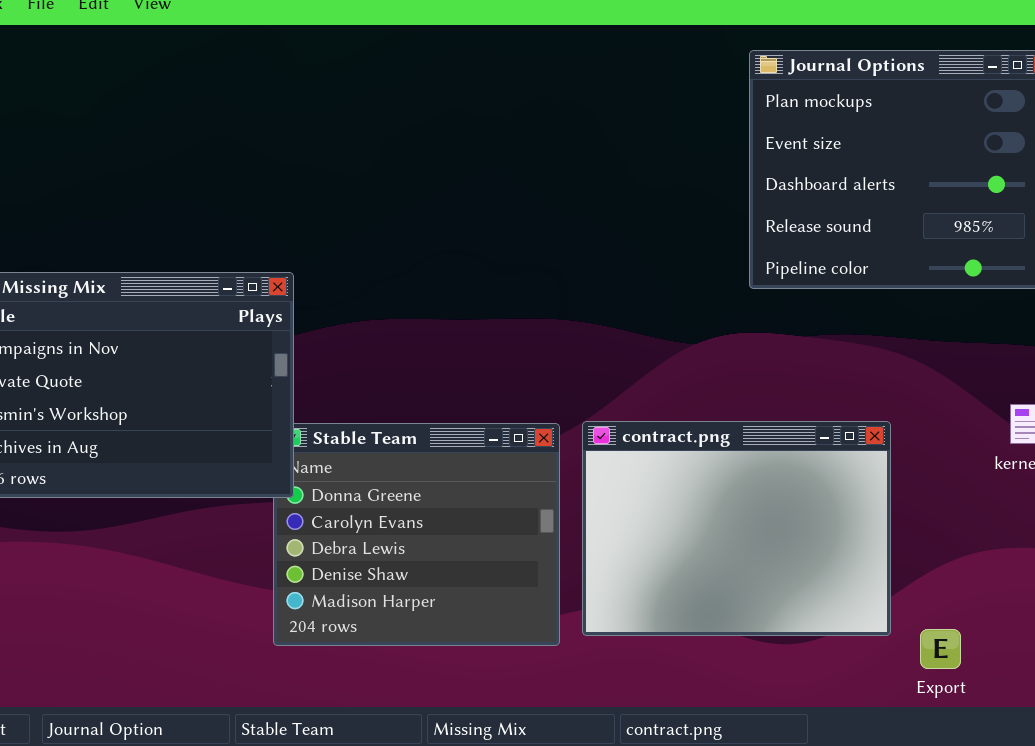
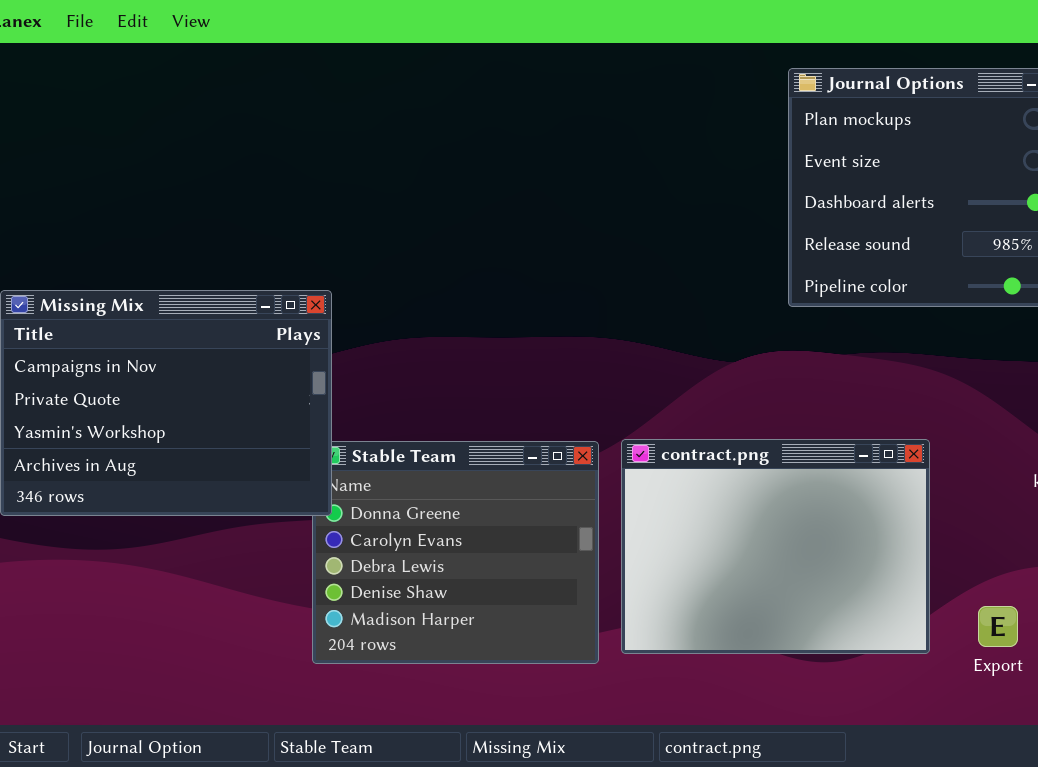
Export: [920,629,961,669] -> [978,606,1018,647], moved

